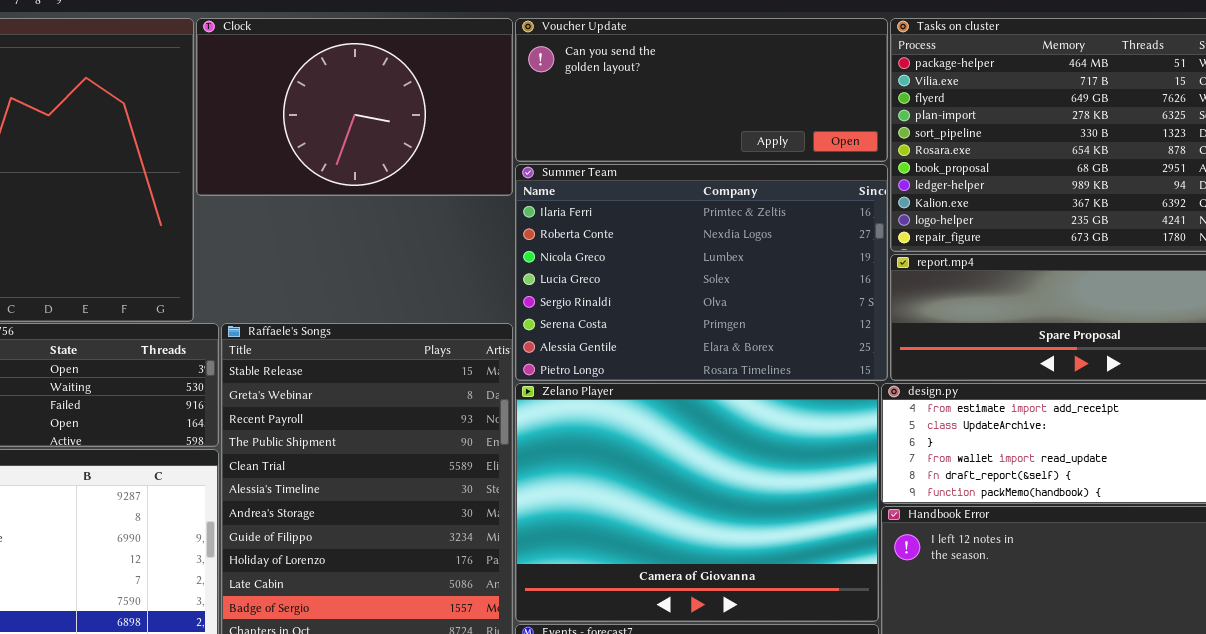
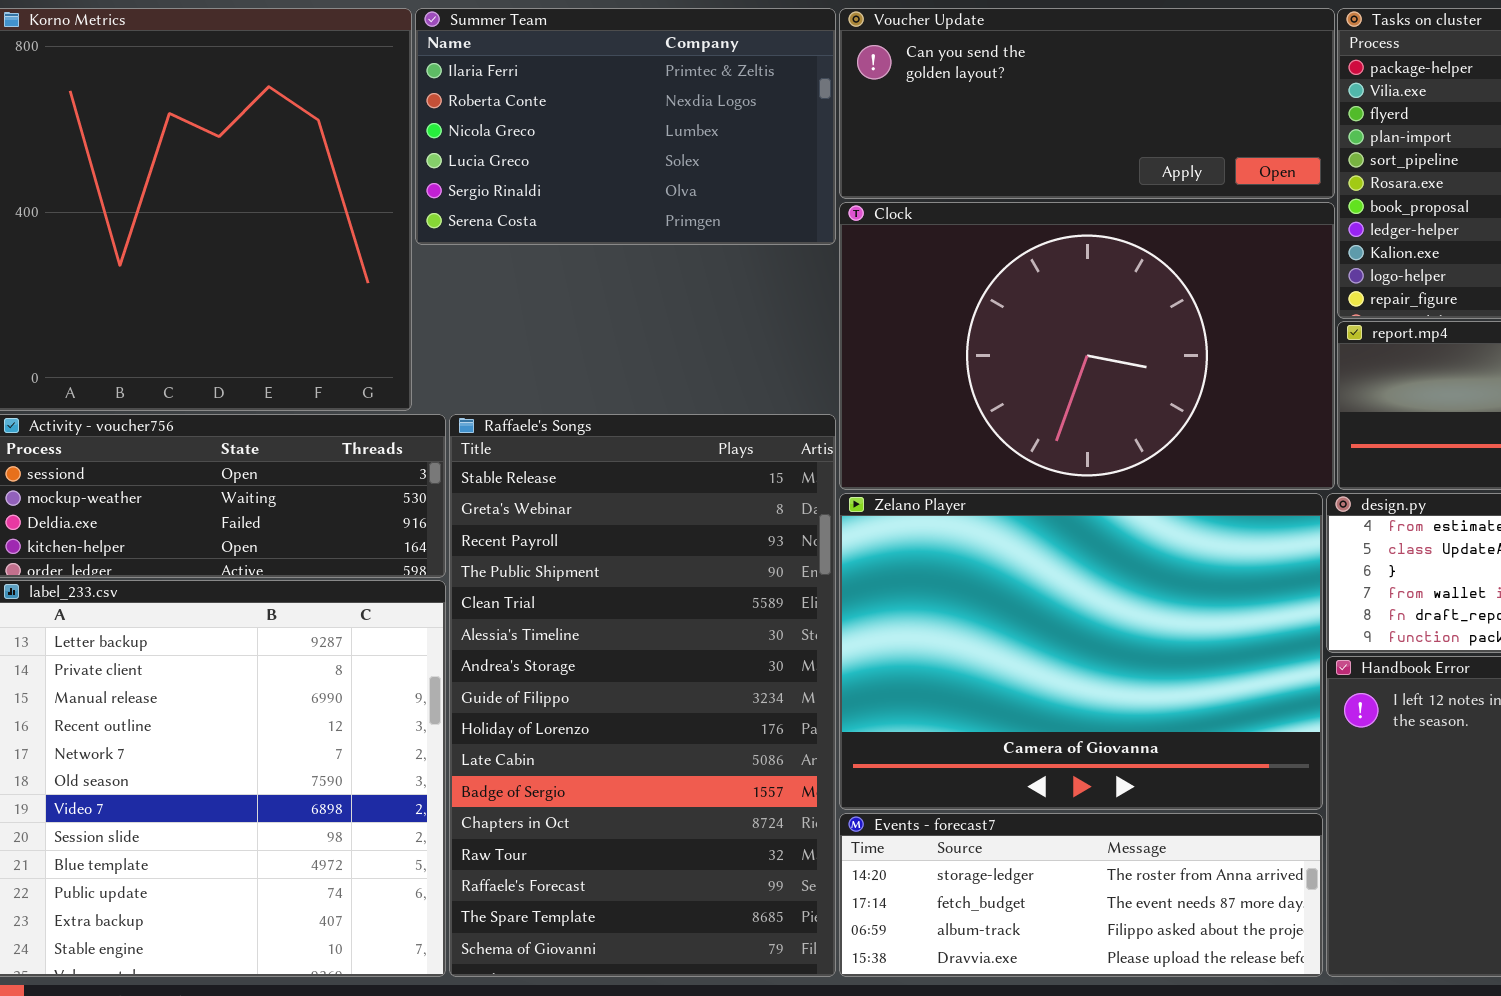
Clock: [196,18,513,196] -> [839,202,1335,490], moved, resized
Summer Team: [515,164,888,381] -> [415,8,836,245], moved, resized

